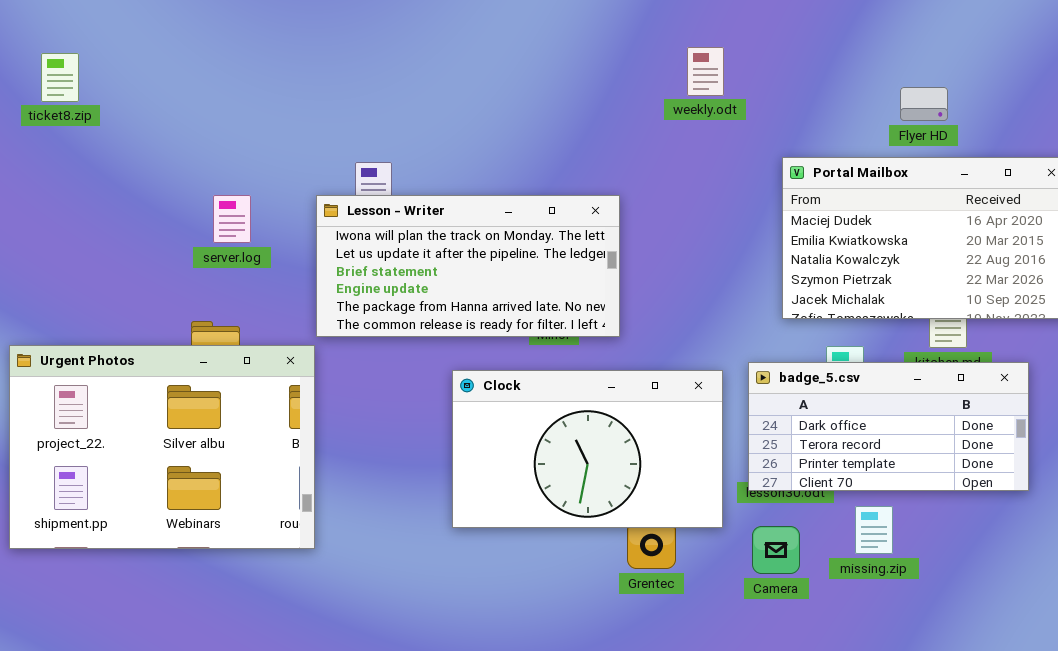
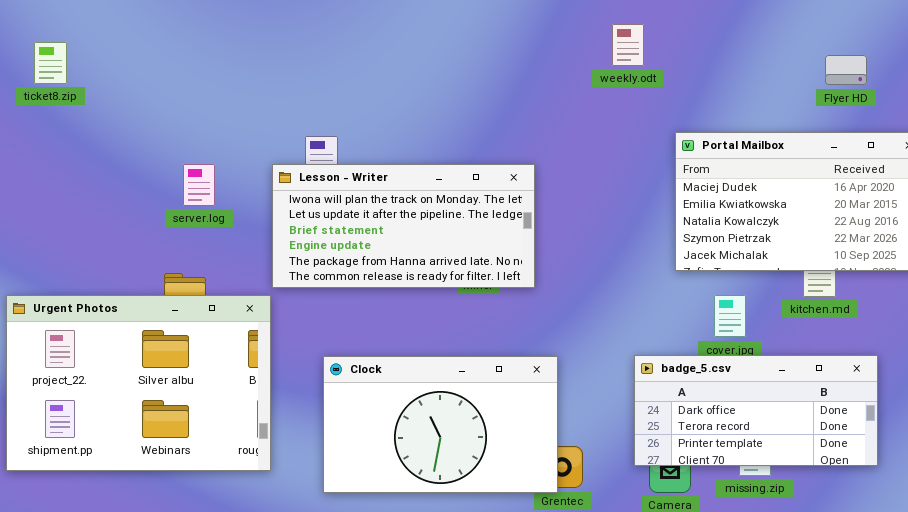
weekly.odt: [687,47,724,96] -> [612,24,644,66], moved
Flyer HD: [900,87,948,121] -> [825,55,867,85], moved
badge_5.csv: [748,362,1029,491] -> [634,355,878,466], moved
Clock: [452,370,723,528] -> [323,356,558,493], moved

